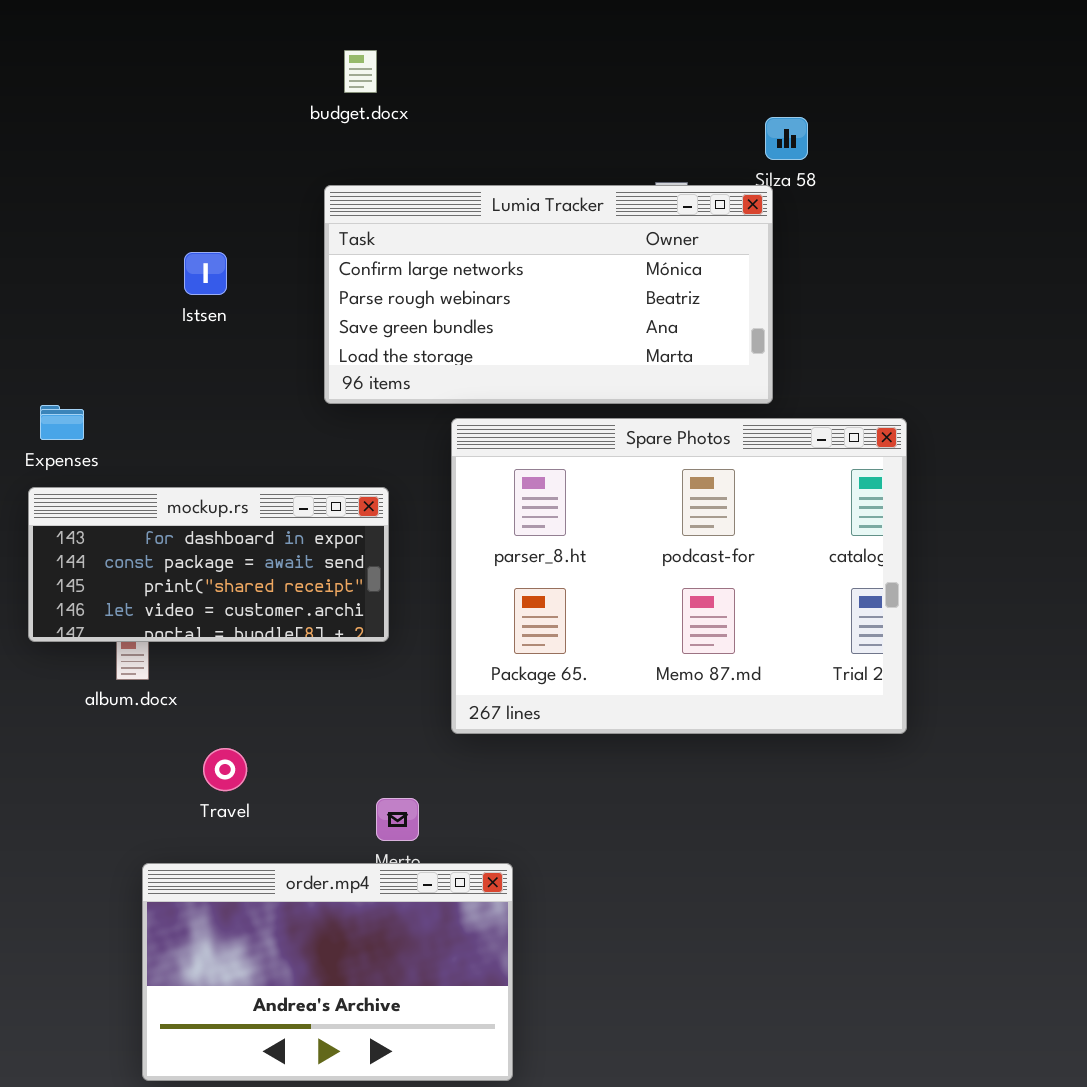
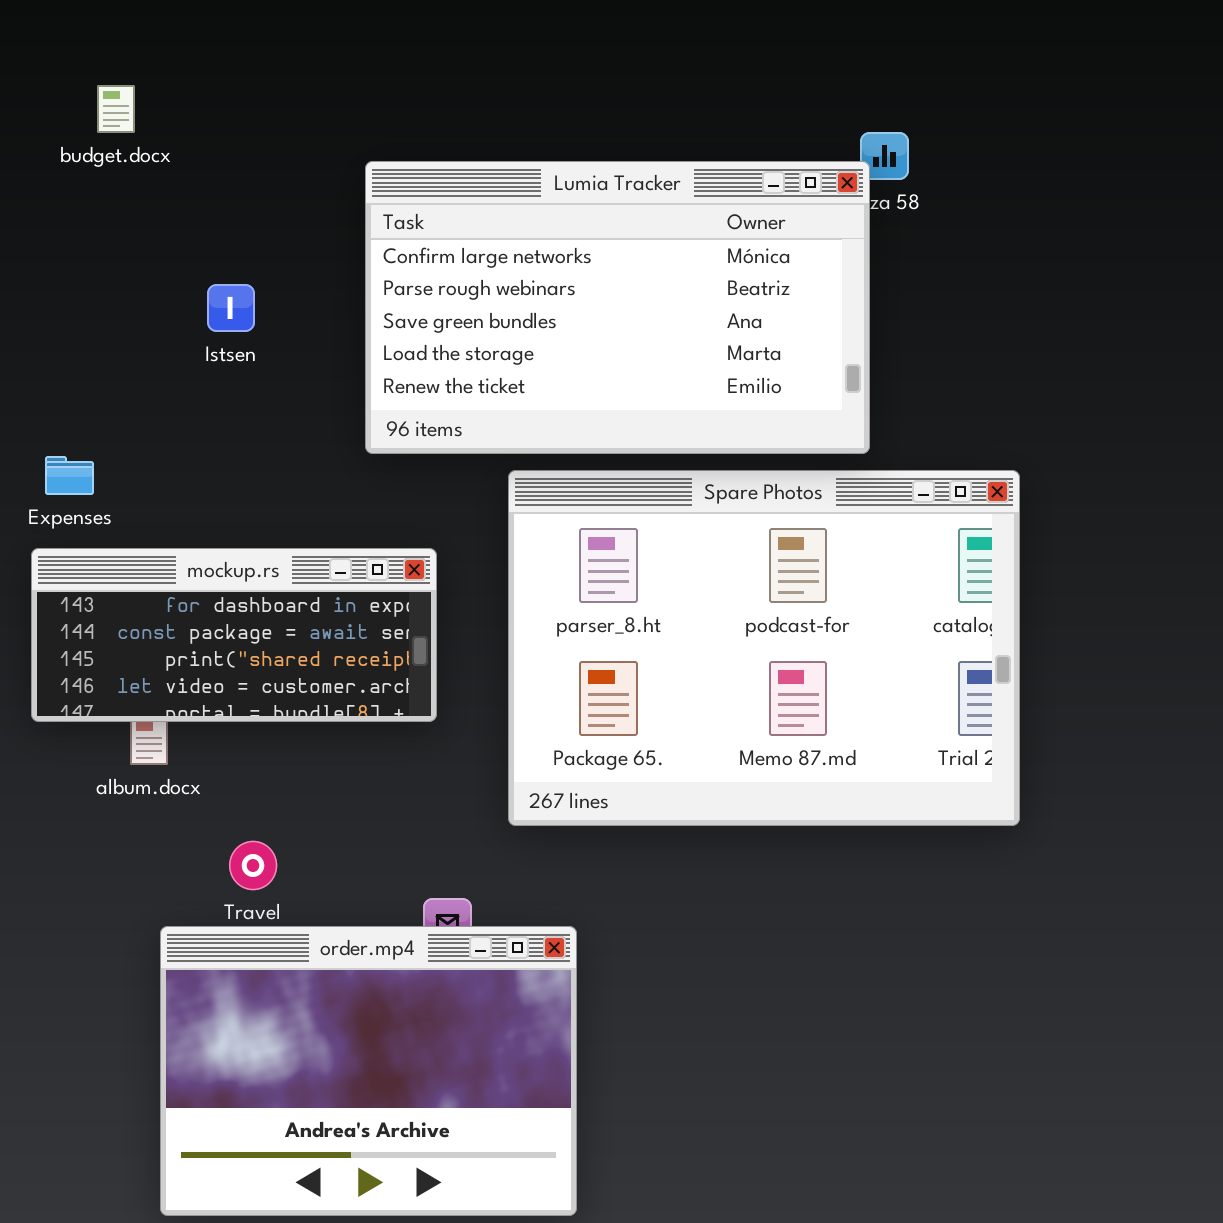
budget.docx: [344,50,377,93] -> [97,85,135,133], moved
Lumia Tracker: [324,185,773,404] -> [365,161,870,454], resized
order.mp4: [142,863,513,1081] -> [160,926,577,1216], resized

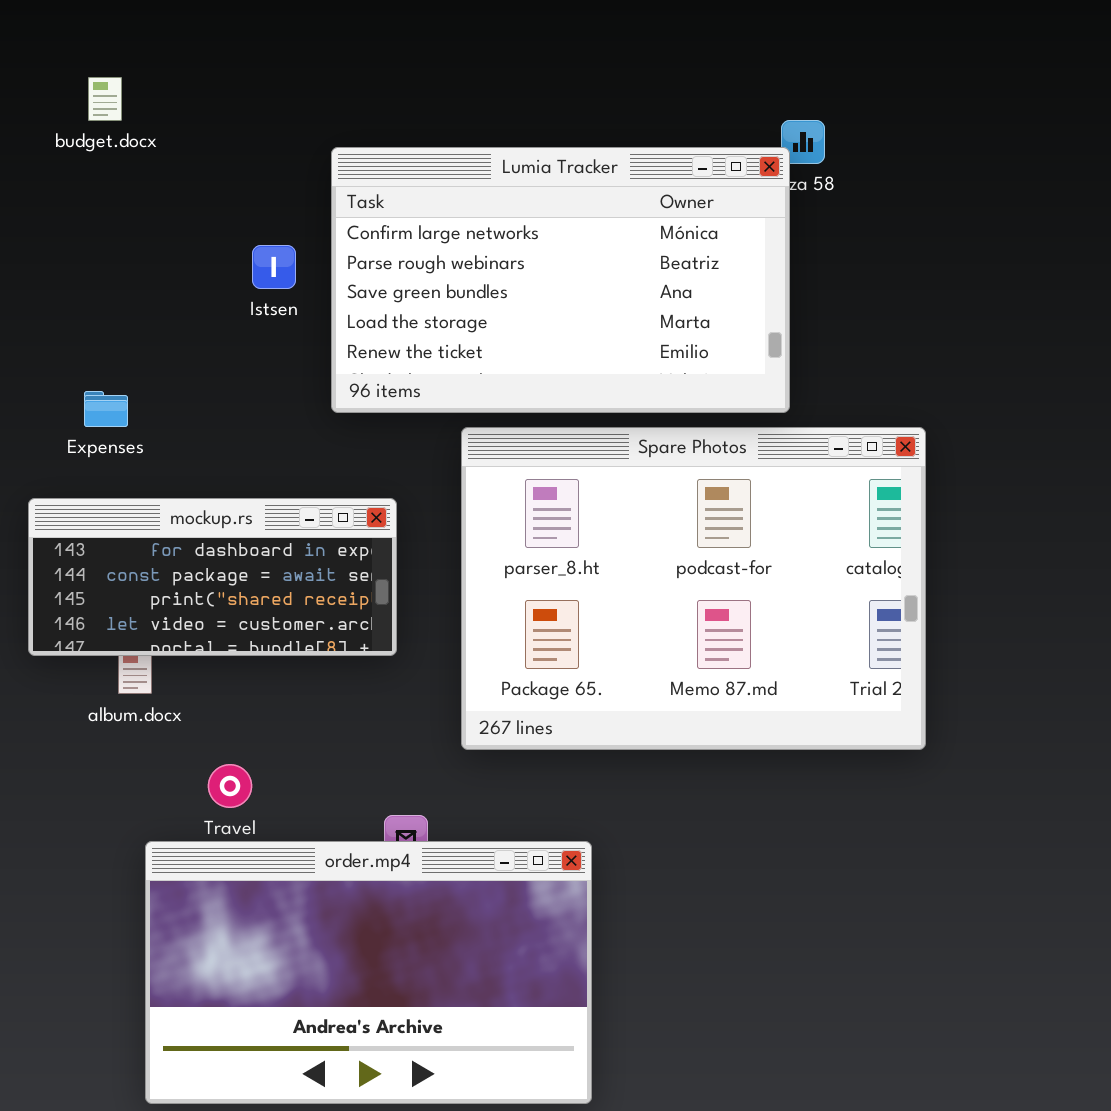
Istsen: [207,284,255,332] -> [252,245,296,289], moved
Expenses: [45,456,94,495] -> [84,391,128,427], moved
order.mp4: [160,926,577,1216] -> [145,841,592,1104], resized

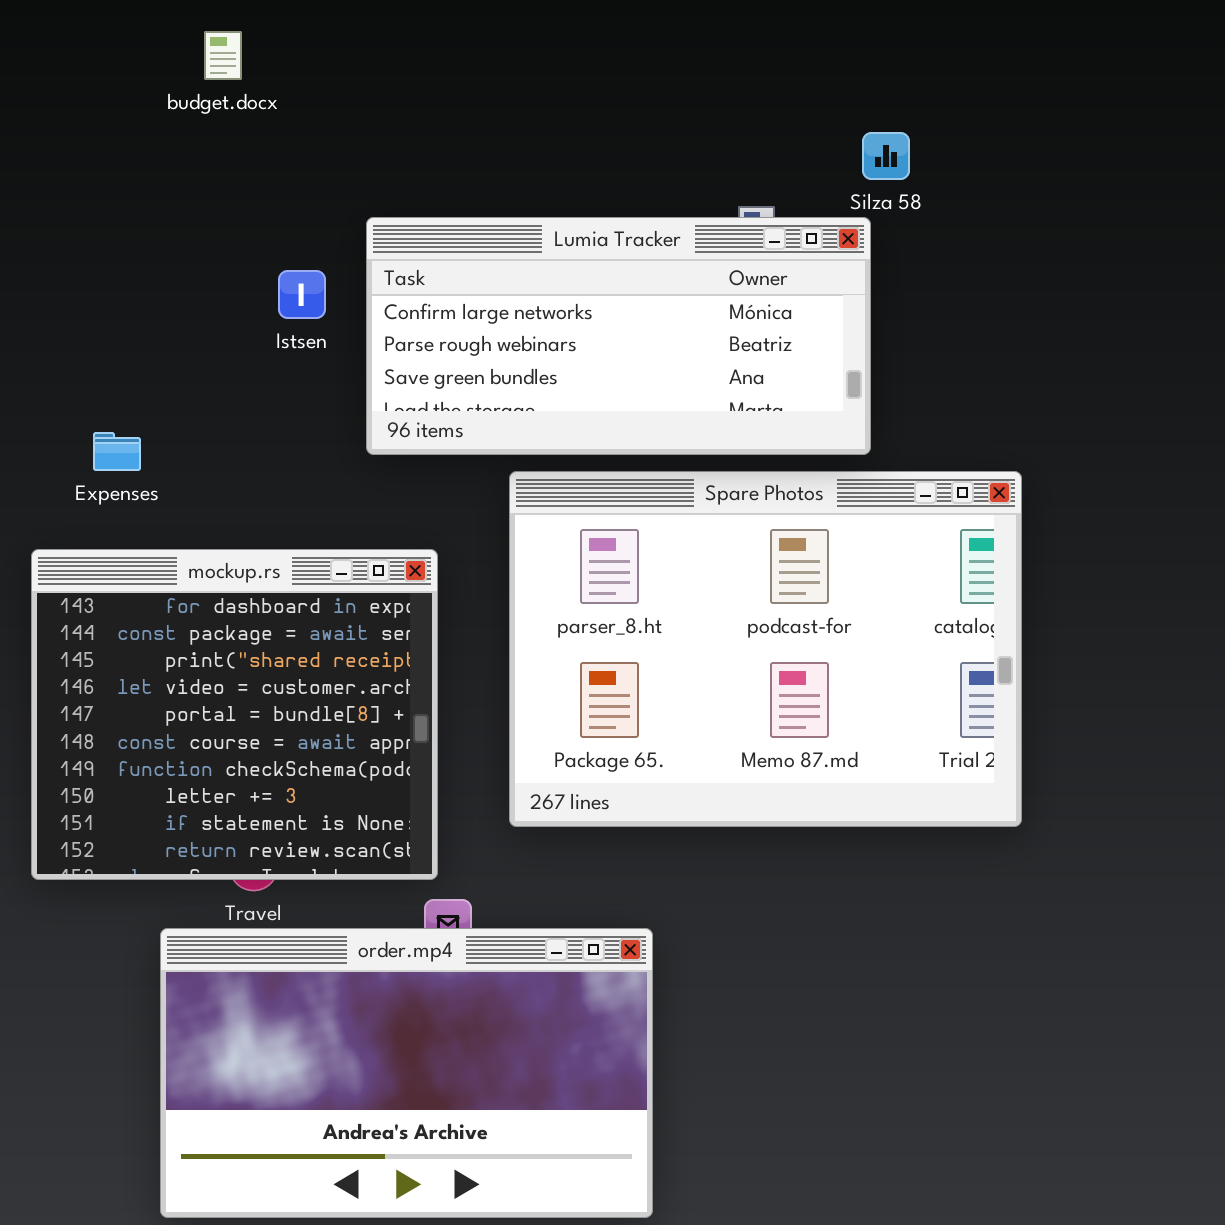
budget.docx: [88,77,122,121] -> [204,31,242,80], moved
Lumia Tracker: [331,147,790,413] -> [366,217,871,455], resized
mockup.rs: [28,498,397,656] -> [31,549,438,880], resized

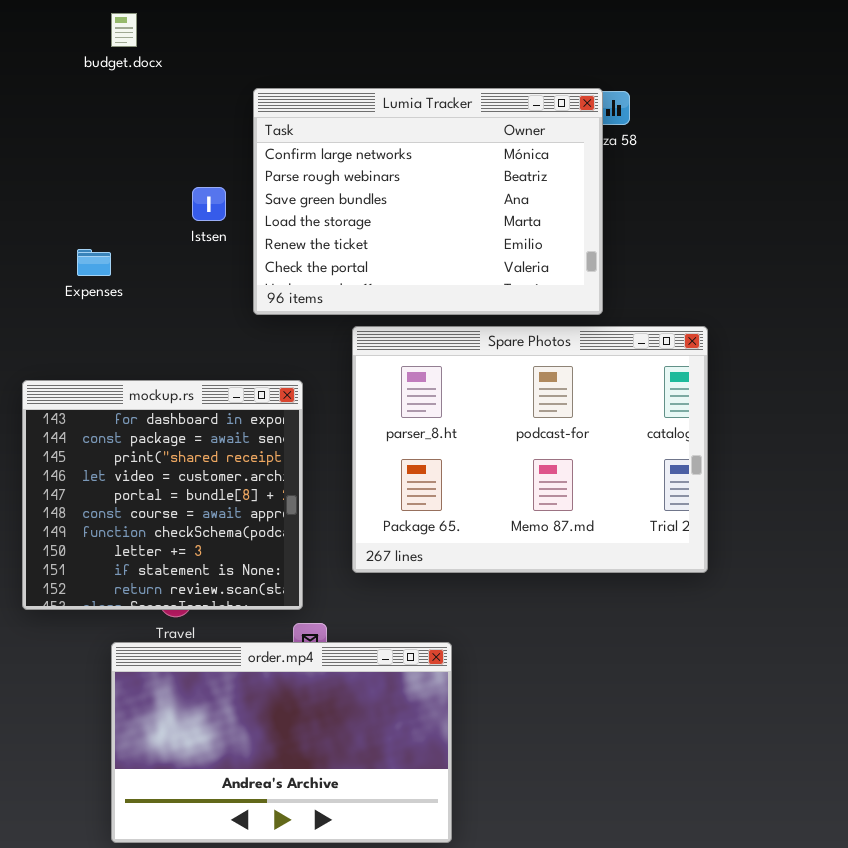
budget.docx: [204,31,242,80] -> [111,13,137,47], moved
Lumia Tracker: [366,217,871,455] -> [253,88,603,315], resized
Expenses: [93,432,141,471] -> [77,249,111,276], moved

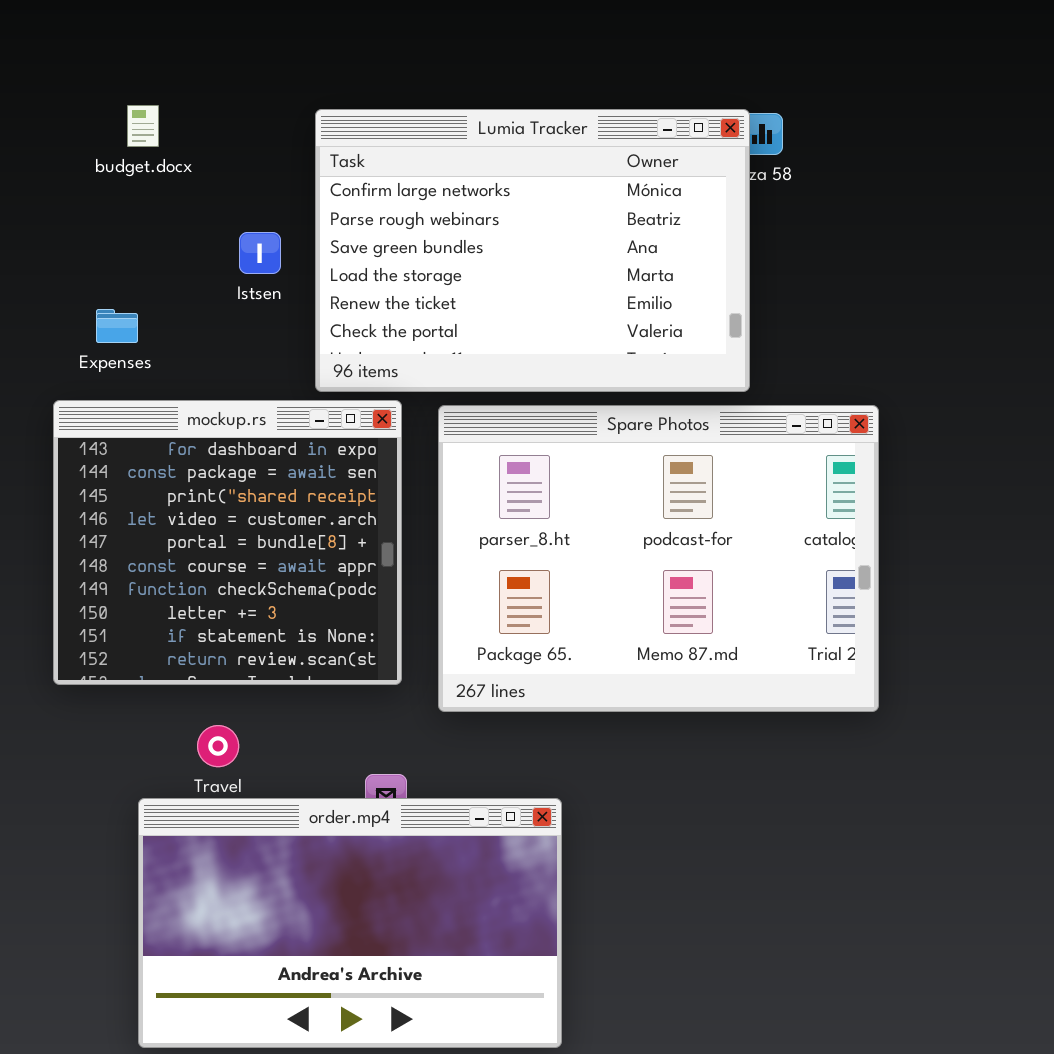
budget.docx: [111,13,137,47] -> [127,105,159,147], moved
mockup.rs: [22,380,303,610] -> [53,400,402,685], moved

